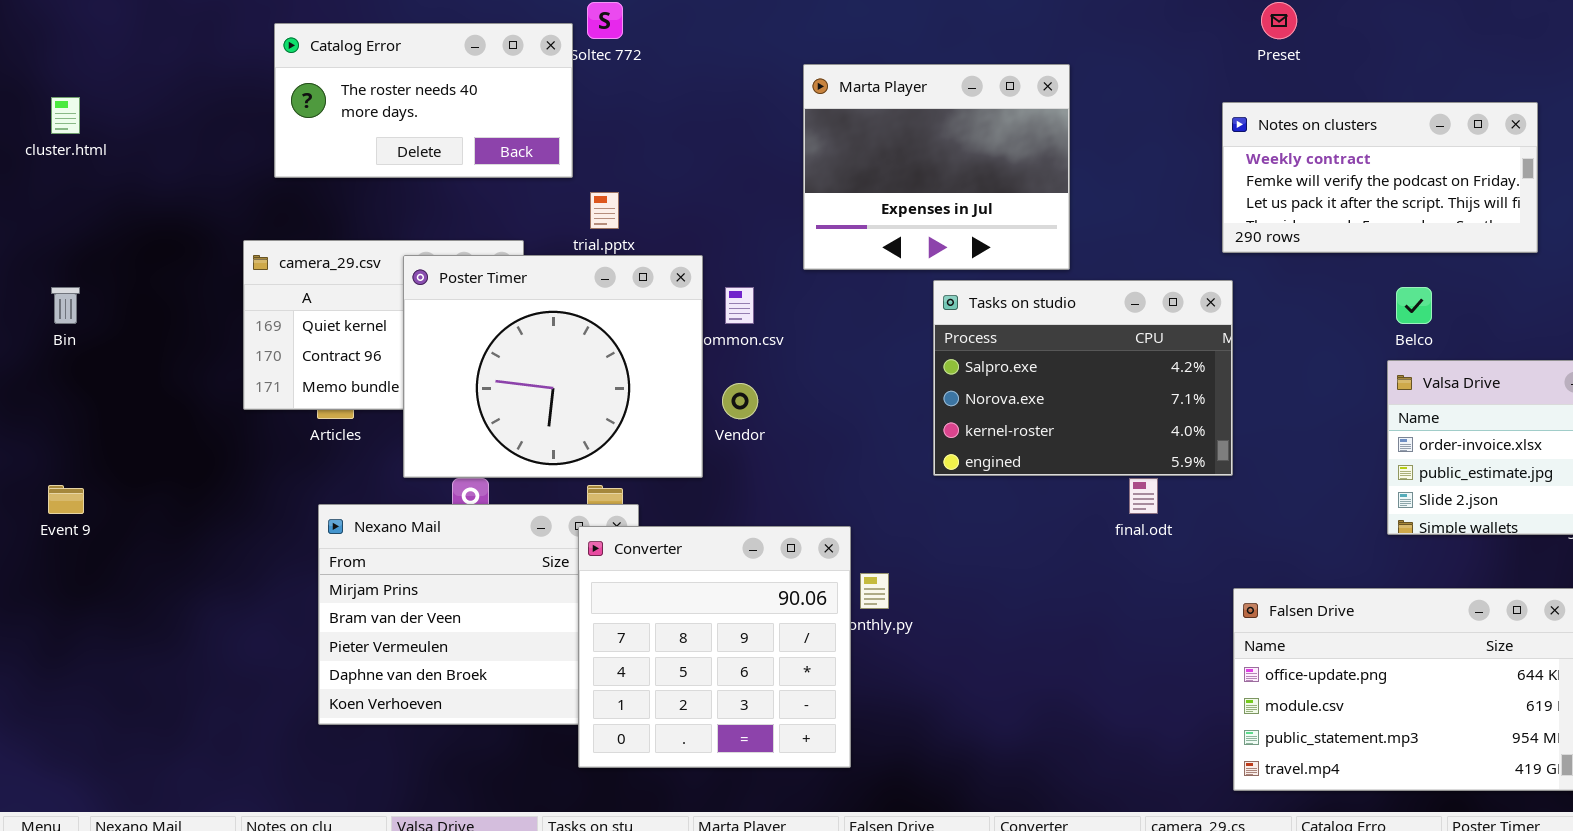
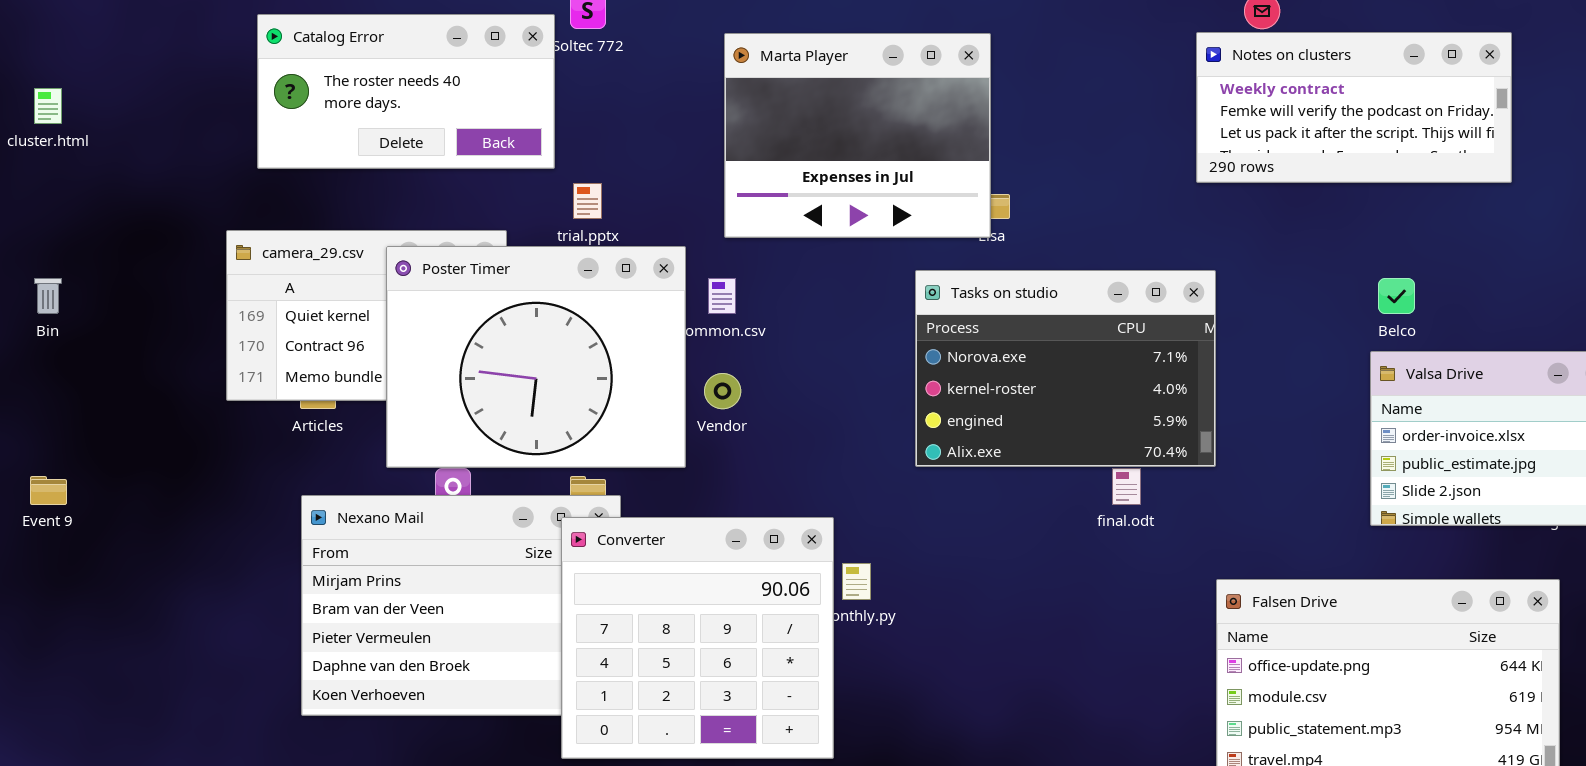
Marta Player: [803,64,1070,270] -> [724,33,991,238], moved
Notes on clusters: [1222,102,1538,253] -> [1196,32,1512,183], moved
Tasks on studio: [933,280,1233,476] -> [915,270,1216,467], scrolled down 1 row

